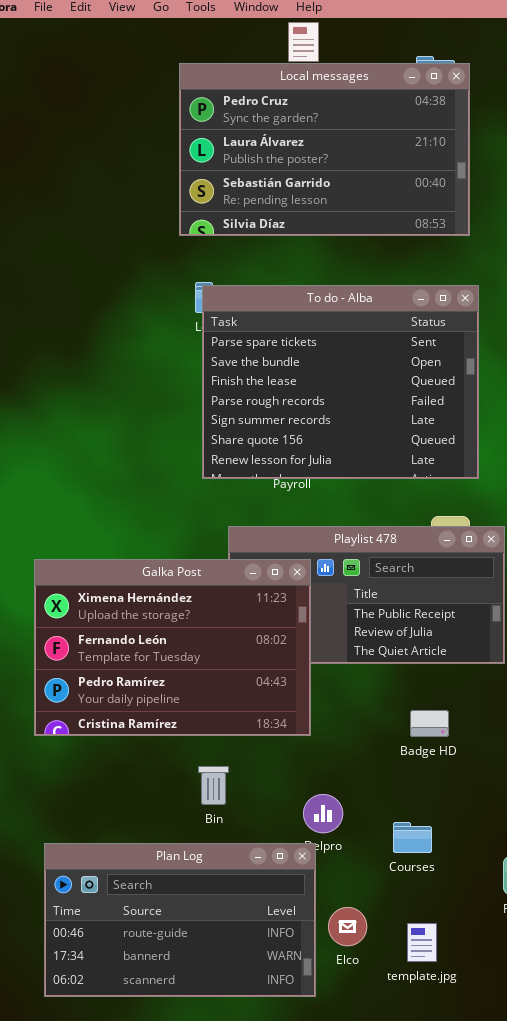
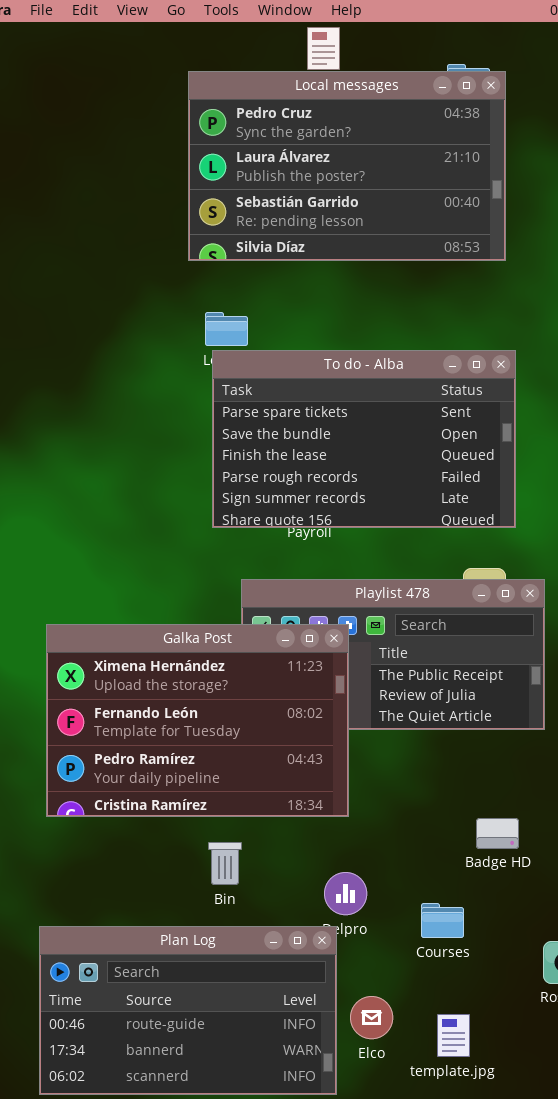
To do - Alba: [202,285,479,479] -> [212,350,516,528], resized
Galka Post: [34,559,311,736] -> [46,624,349,817], moved
Badge HD: [410,710,449,737] -> [476,818,519,849], moved

